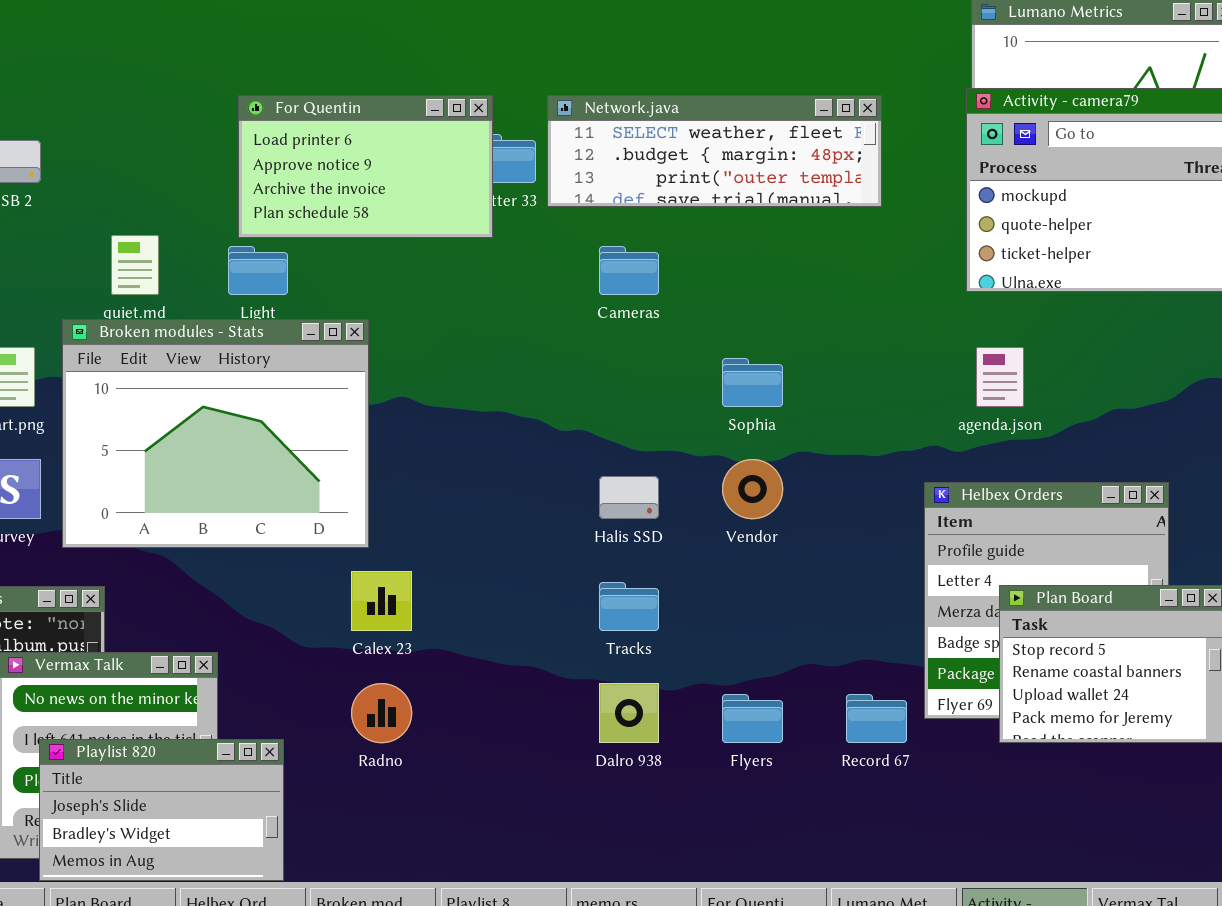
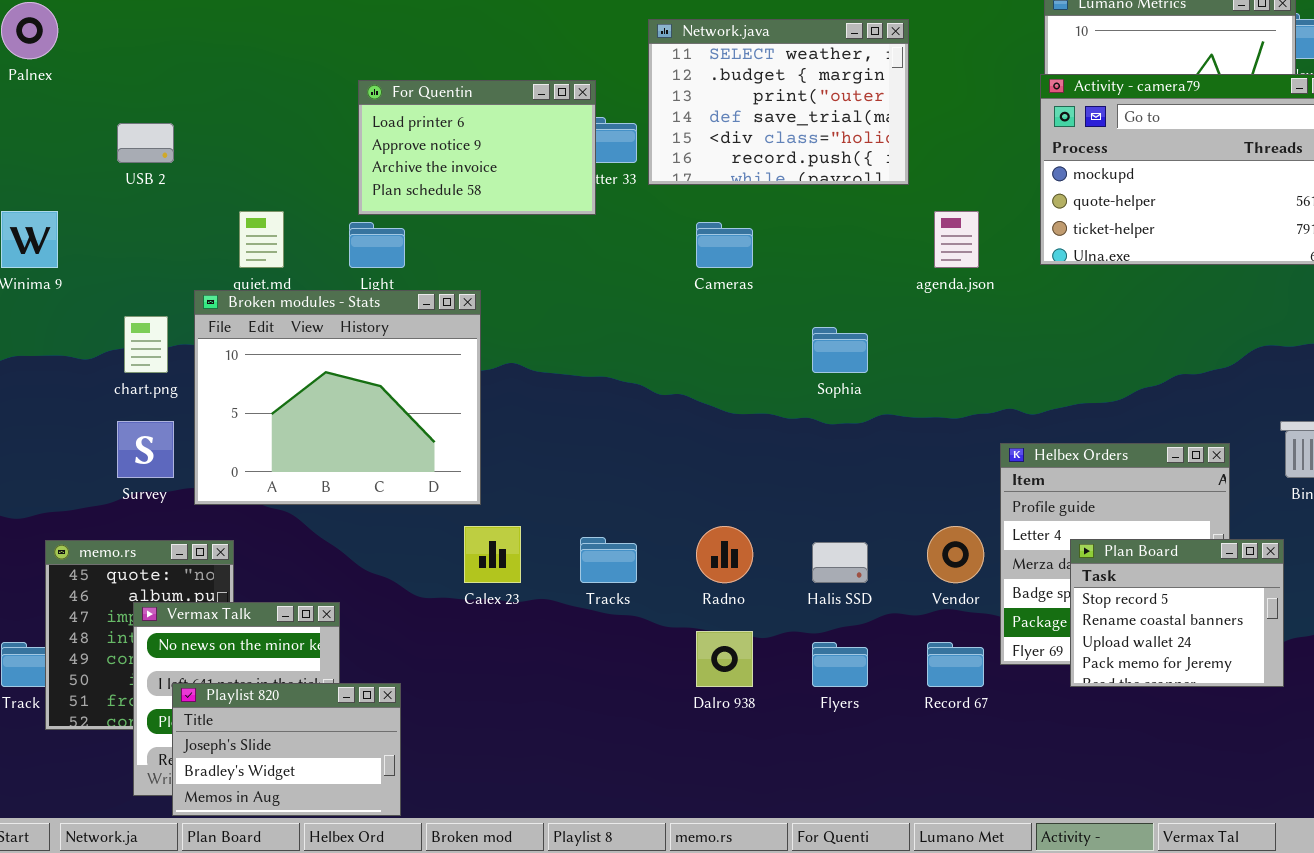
Network.java: [547,95,882,207] -> [648,19,909,185], resized
agenda.json: [976,347,1024,407] -> [934,211,979,268], moved
Vendor: [722,459,783,519] -> [927,526,984,583], moved
Halis SSD: [599,476,659,519] -> [812,542,868,583], moved
Tracks: [599,582,659,631] -> [580,537,637,583], moved
Radno: [351,683,412,743] -> [696,526,753,583], moved

